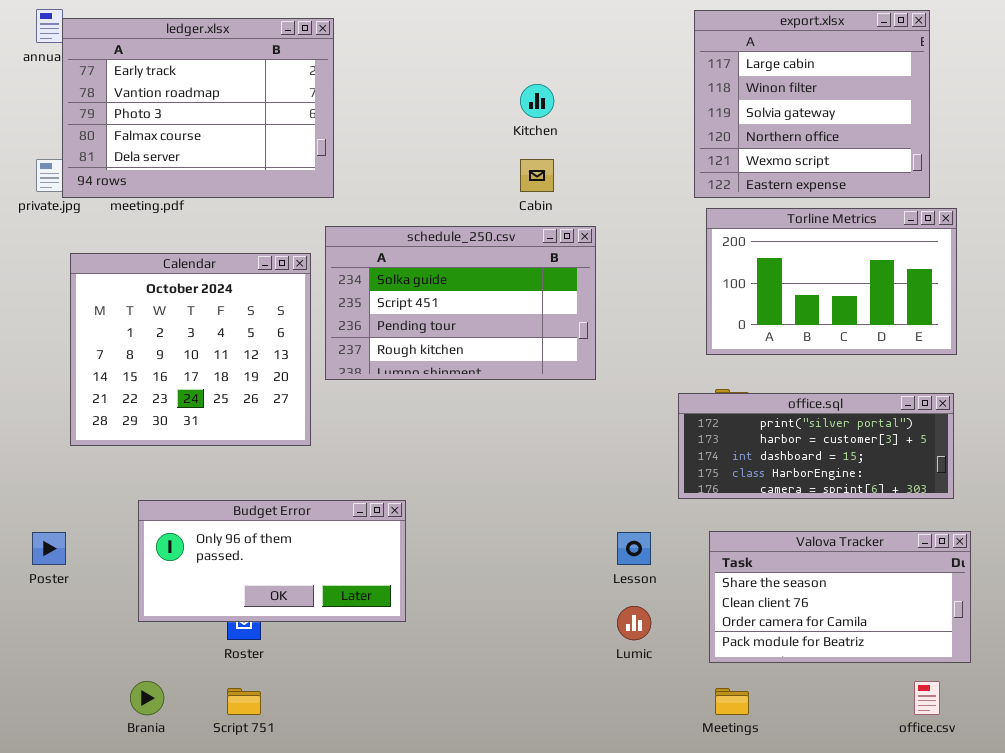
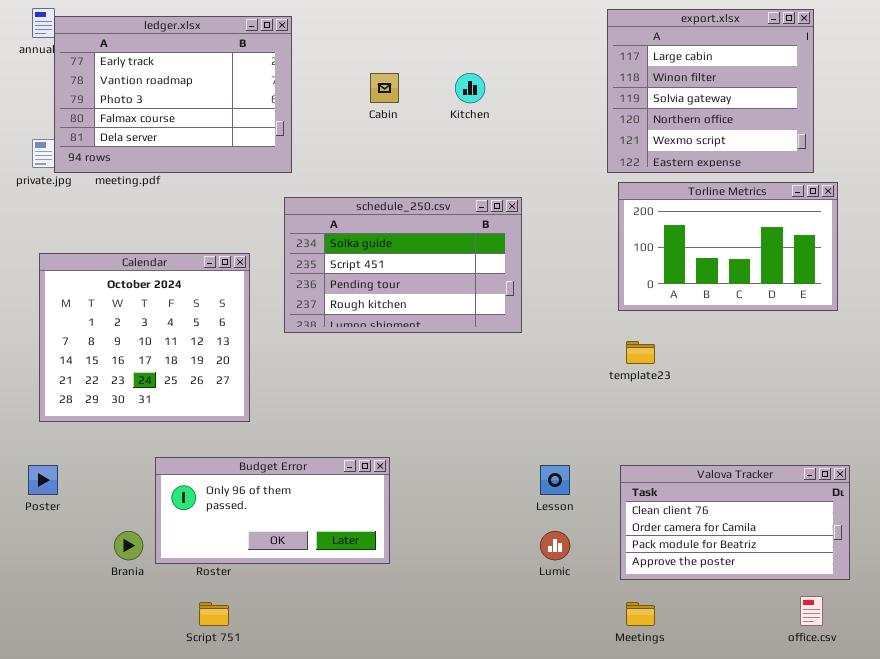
Cabin: [520,159,554,192] -> [370,73,399,103], moved
Calendar: [70,253,311,446] -> [39,253,250,422], moved
office.sql: [678,393,954,499] -> none, closed
Budget Error: [138,500,406,622] -> [155,457,390,564], moved
Valova Tracker: [709,531,971,663] -> [620,465,850,580], scrolled down 1 row
Brania: [130,681,164,715] -> [114,531,143,560], moved

